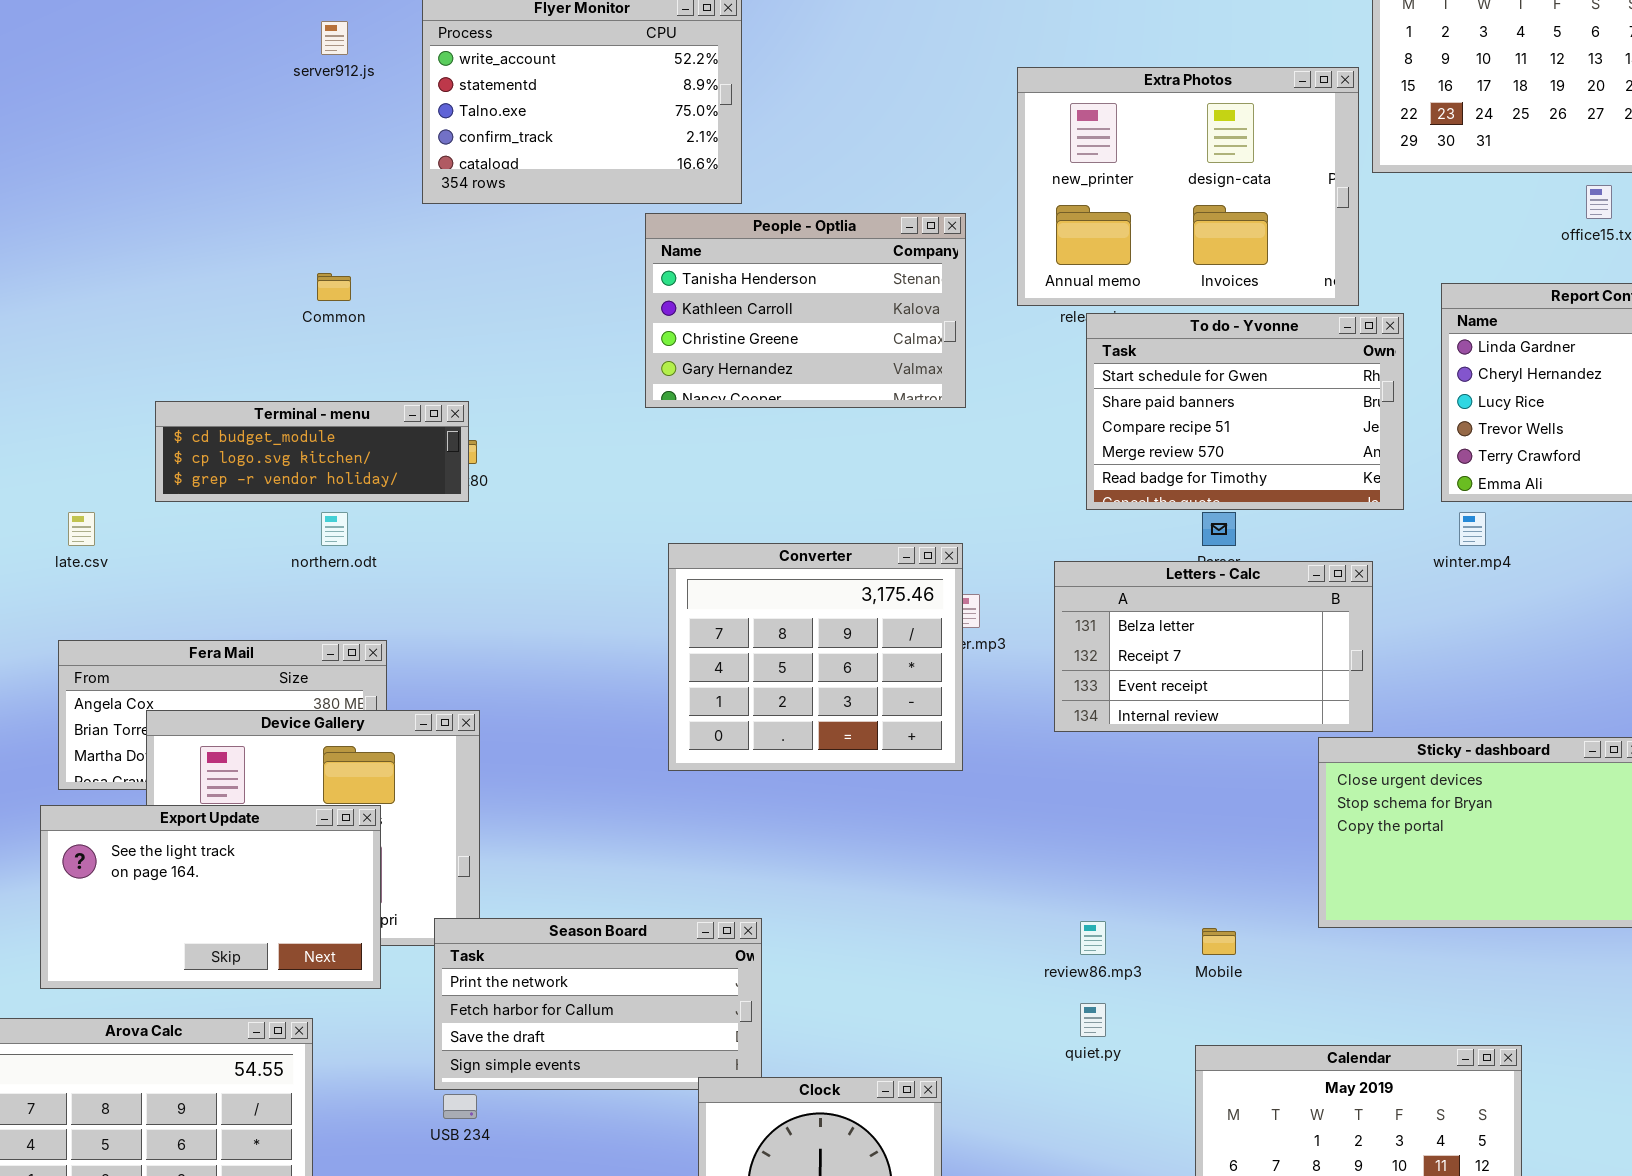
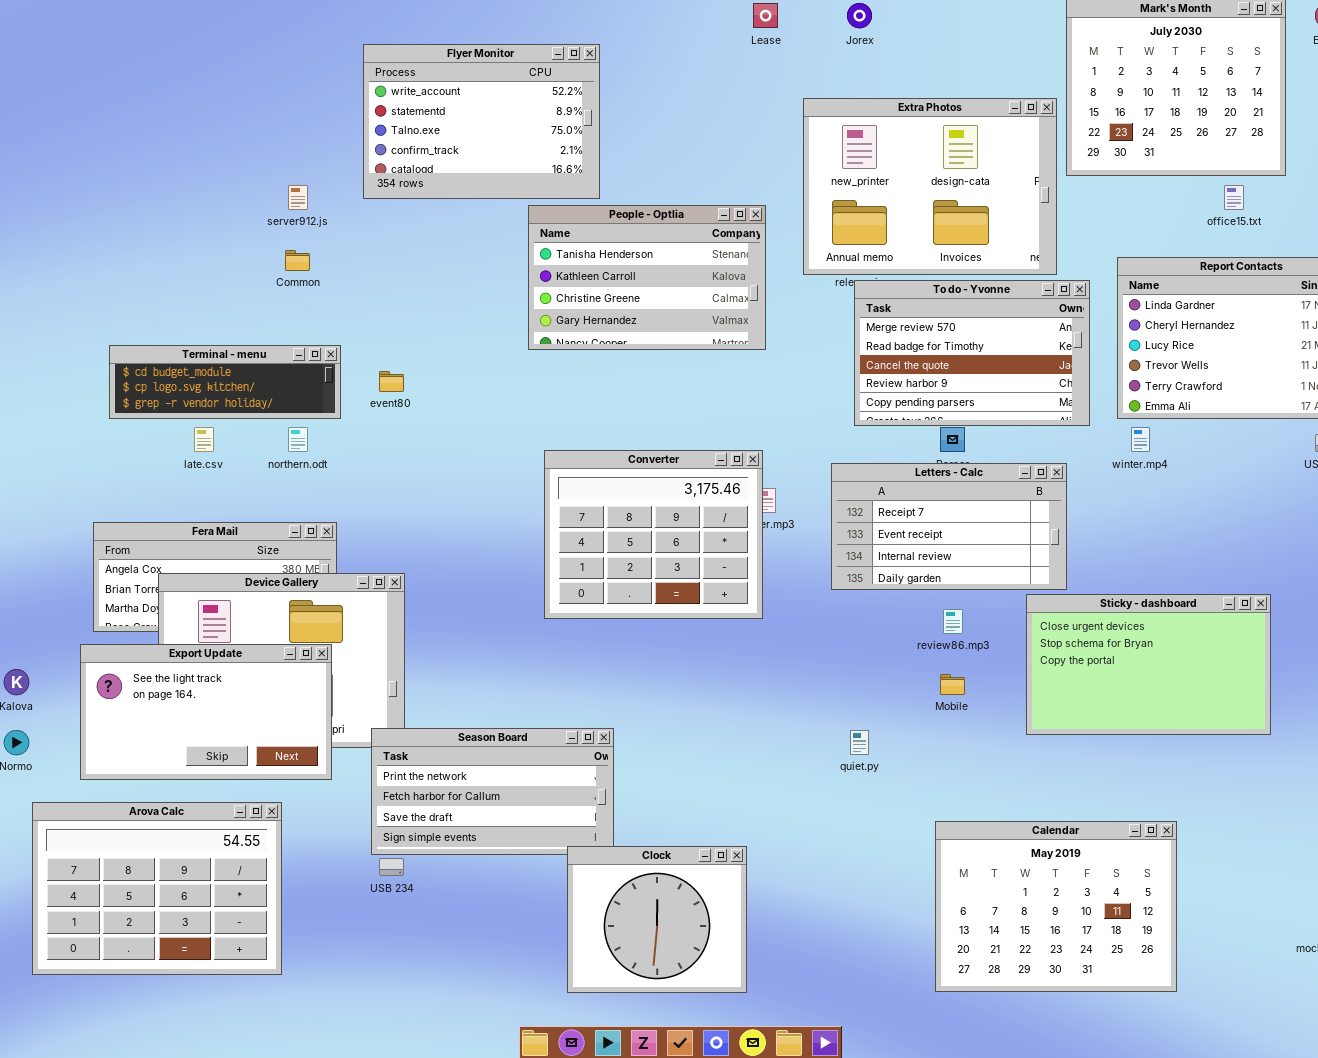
server912.js: [321,21,348,55] -> [288,185,308,210], moved
To do - Yvonne: [1086,313,1404,510] -> [854,280,1090,426], scrolled down 3 rows
Terminal - menu: [155,401,469,502] -> [109,345,341,419], moved
late.csv: [68,512,95,546] -> [194,427,214,452], moved
Letters - Calc: [1054,561,1373,732] -> [831,463,1067,590], scrolled down 1 row
review86.mp3: [1080,921,1106,955] -> [943,609,963,634], moved
Mobile: [1202,928,1236,955] -> [940,674,965,695], moved
quiet.py: [1080,1003,1106,1037] -> [850,730,869,755], moved

